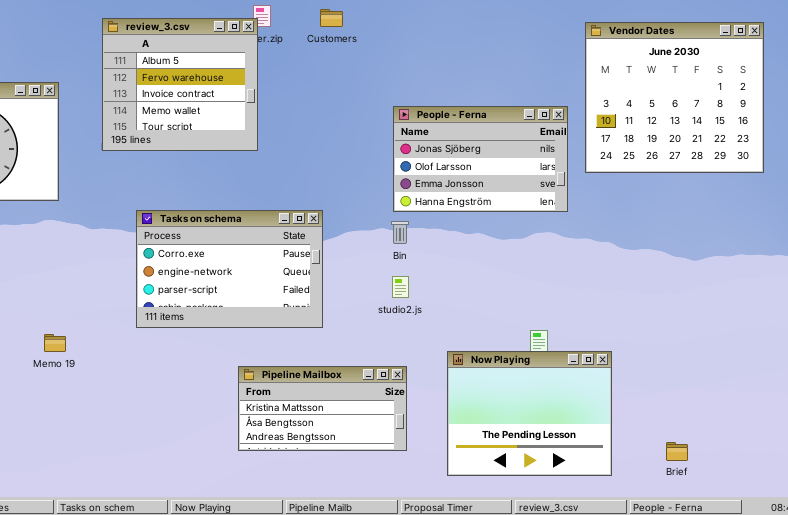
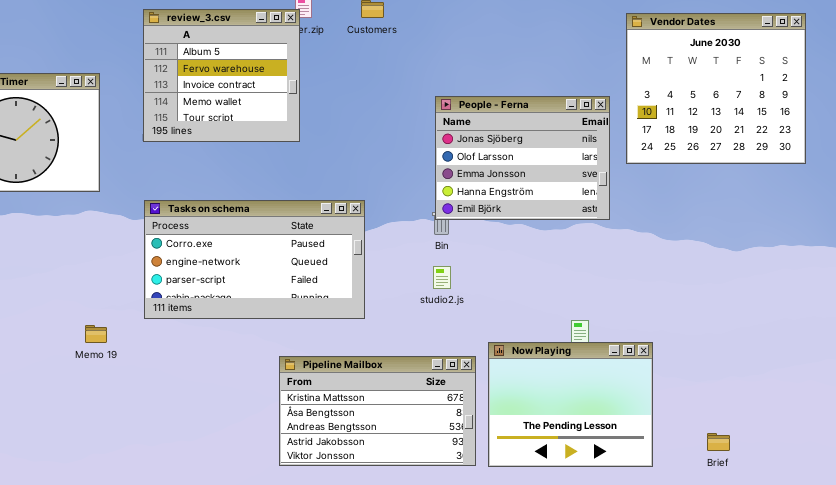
People - Ferna: [393,106,568,212] -> [435,96,610,220], resized
Tasks on schema: [136,210,323,328] -> [144,200,365,319], resized
Pipeline Mailbox: [238,366,407,451] -> [279,356,476,466], resized

